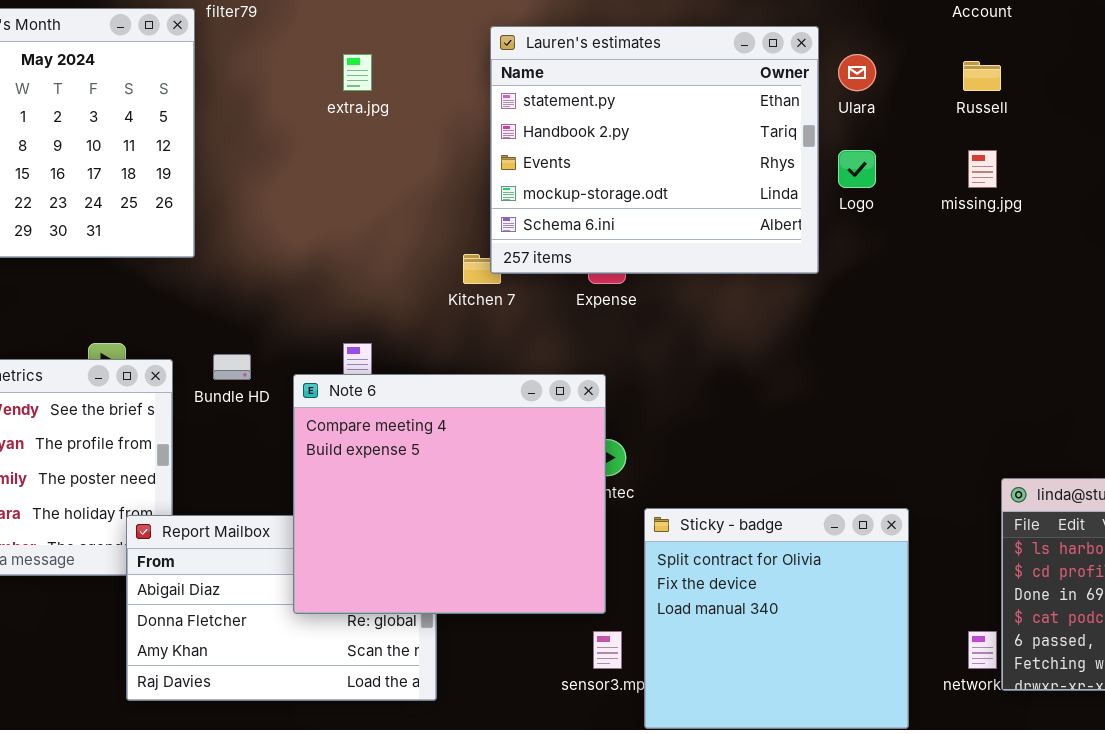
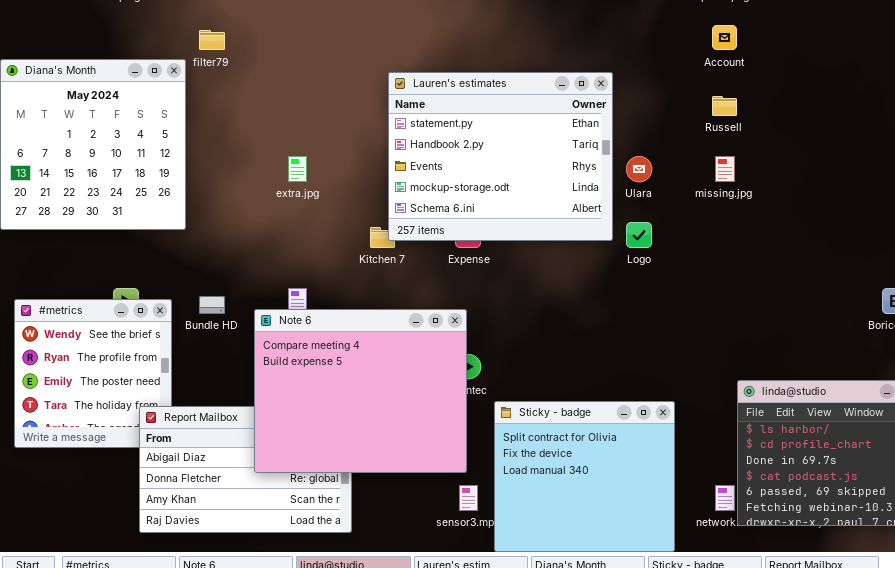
extra.jpg: [343,54,372,91] -> [288,156,307,182], moved
Ulara: [838,54,876,91] -> [626,156,652,182], moved
Logo: [838,150,876,188] -> [626,222,652,248], moved

